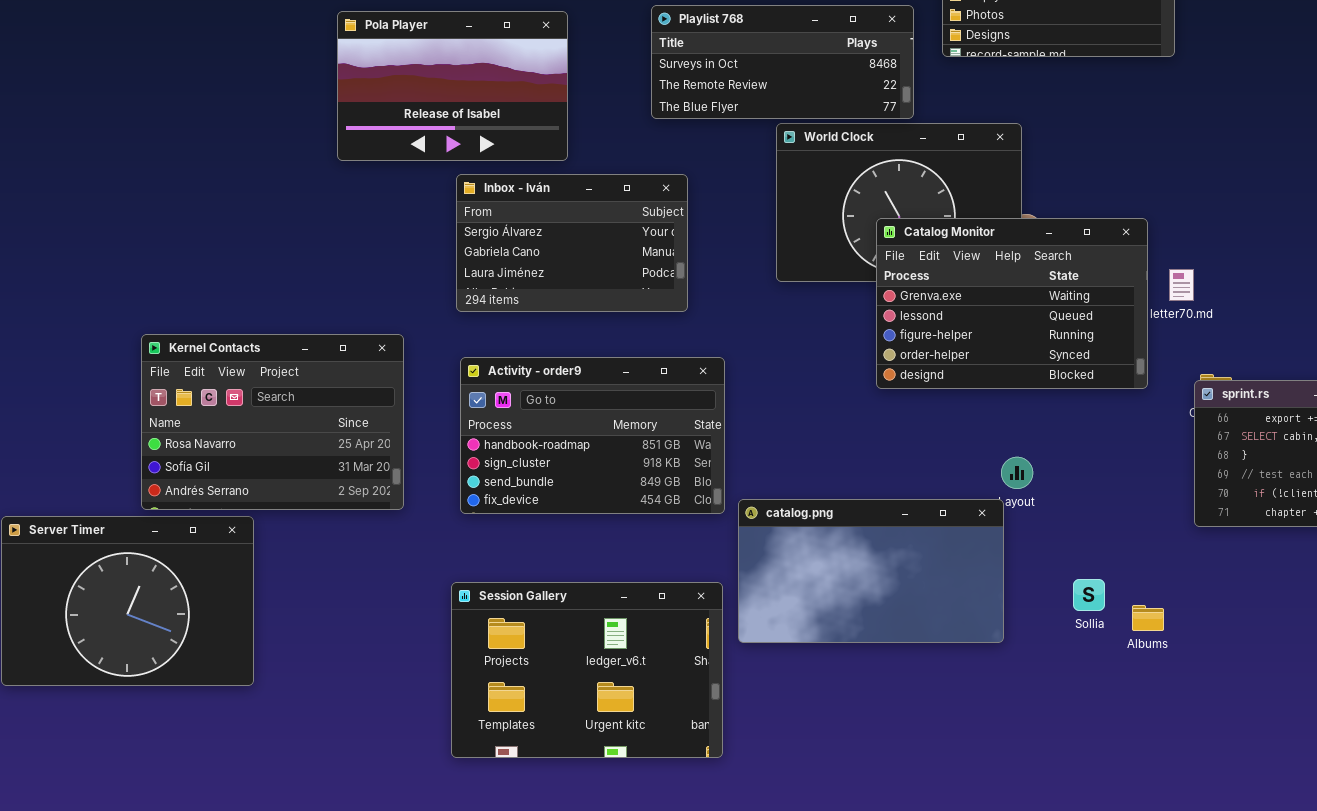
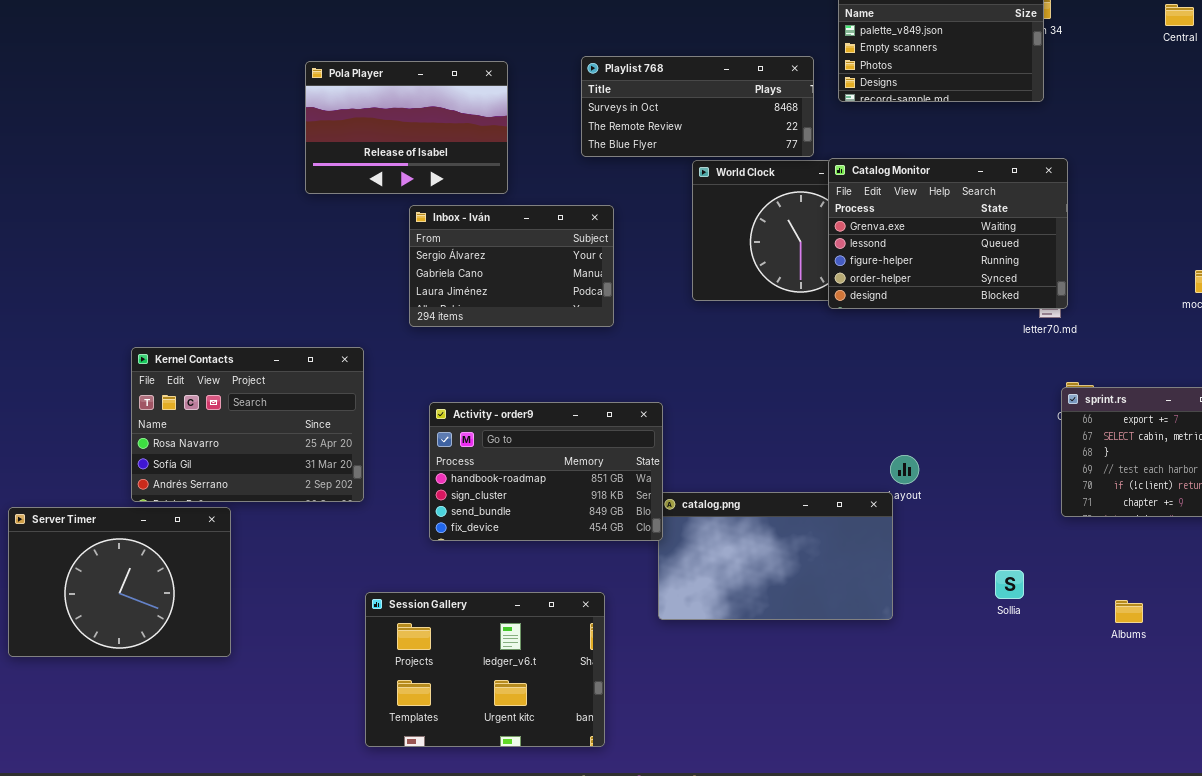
Catalog Monitor: [876,218,1148,389] -> [828,158,1068,309], moved
Activity - order9: [460,357,725,514] -> [429,402,663,541], moved
Sollia: [1073,579,1105,611] -> [995,570,1024,599], moved
Session Gallery: [451,582,723,758] -> [365,592,605,747], moved
Albums: [1132,605,1164,631] -> [1115,600,1143,623], moved

